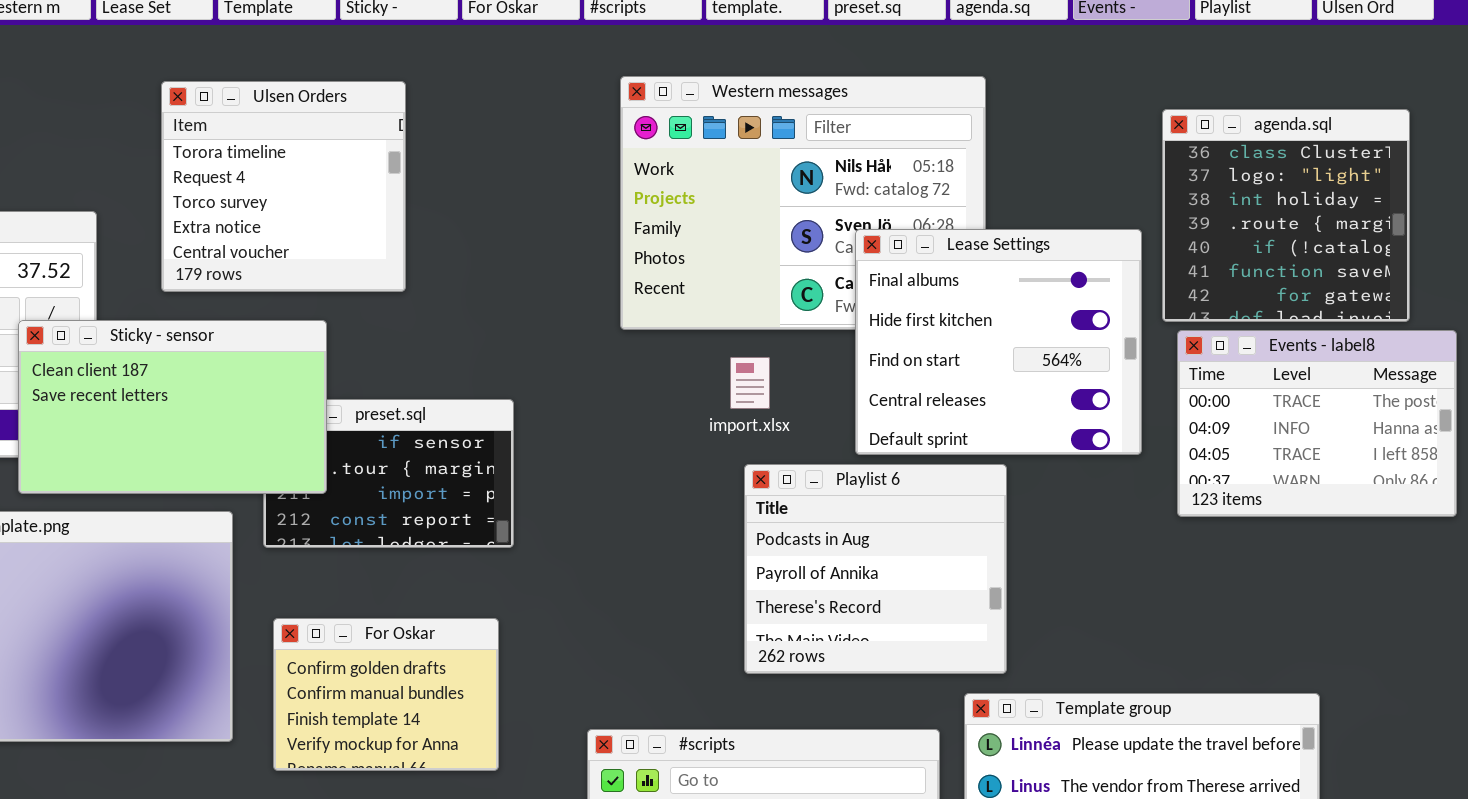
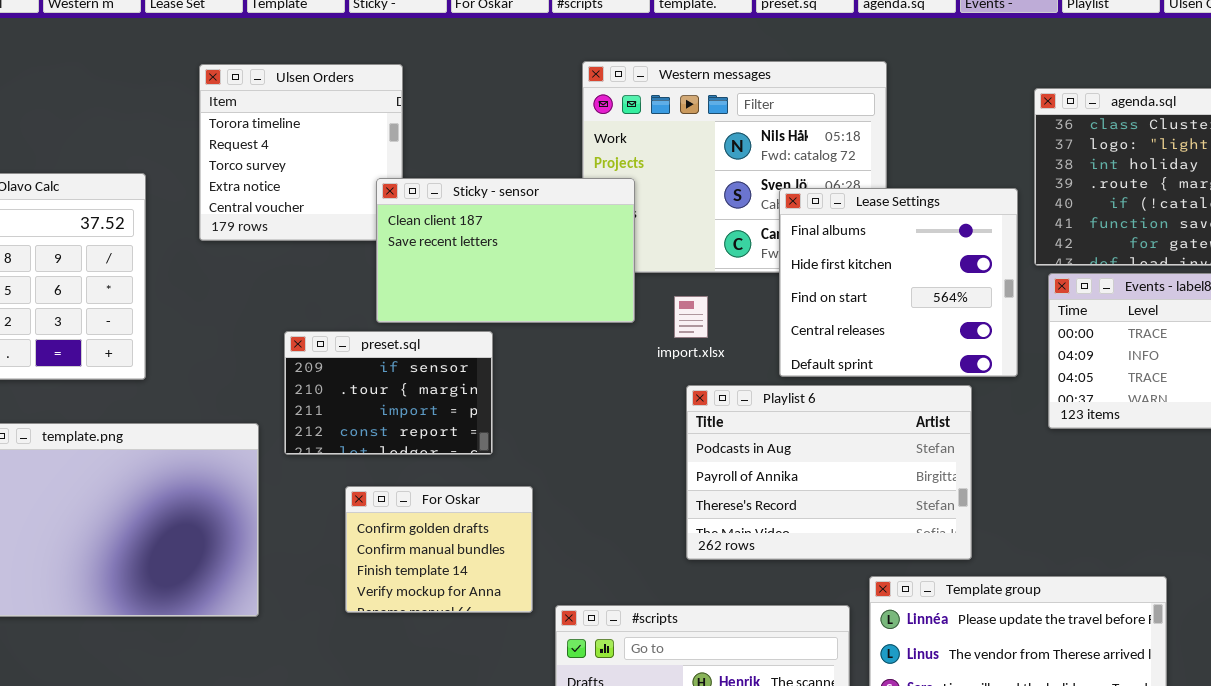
Sticky - sensor: [18,320,327,494] -> [376,178,635,323], moved
Playlist 6: [744,464,1007,674] -> [686,385,972,560], resized
For Oskar: [273,618,499,771] -> [345,486,533,613], moved

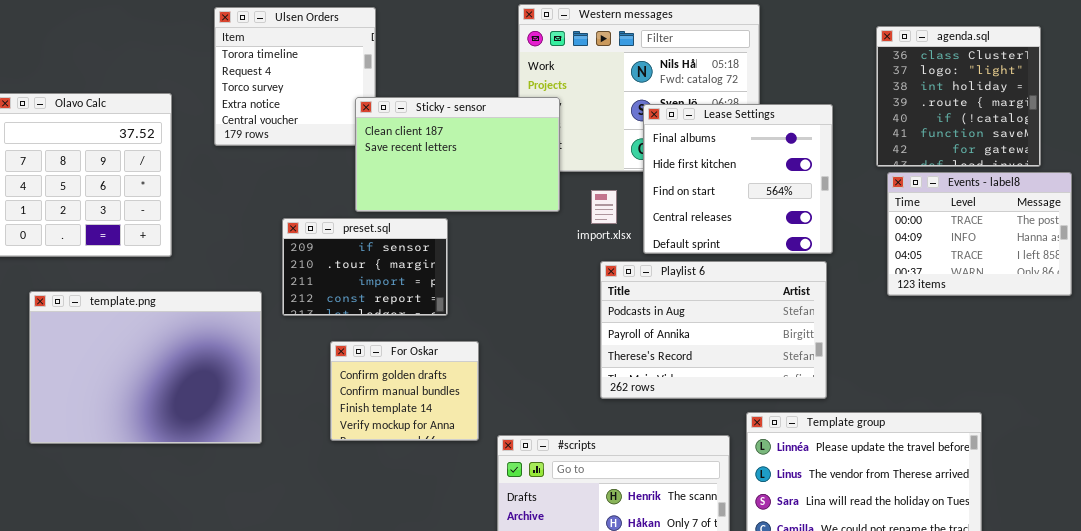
Lease Settings: [779,188,1018,377] -> [643,104,833,254], moved

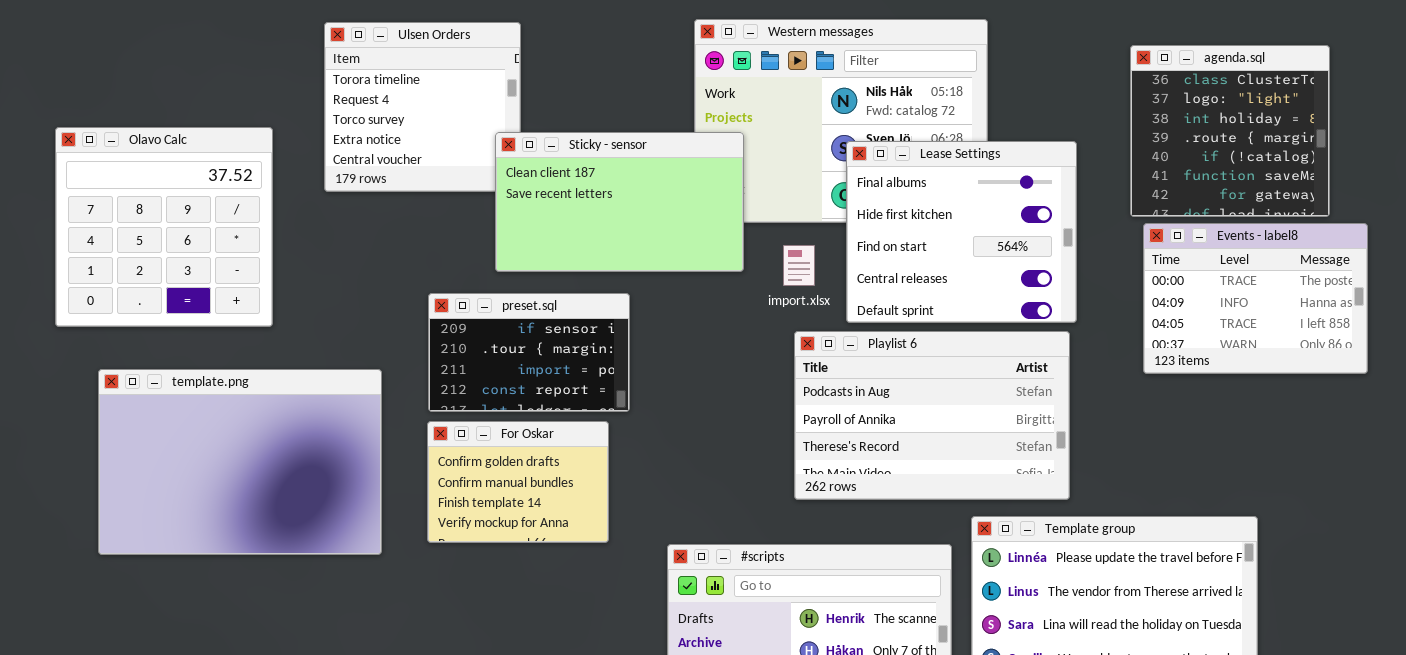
preset.sql: [282,218,448,316] -> [428,293,630,412], moved
For Oskar: [330,341,479,441] -> [427,421,609,543], moved

